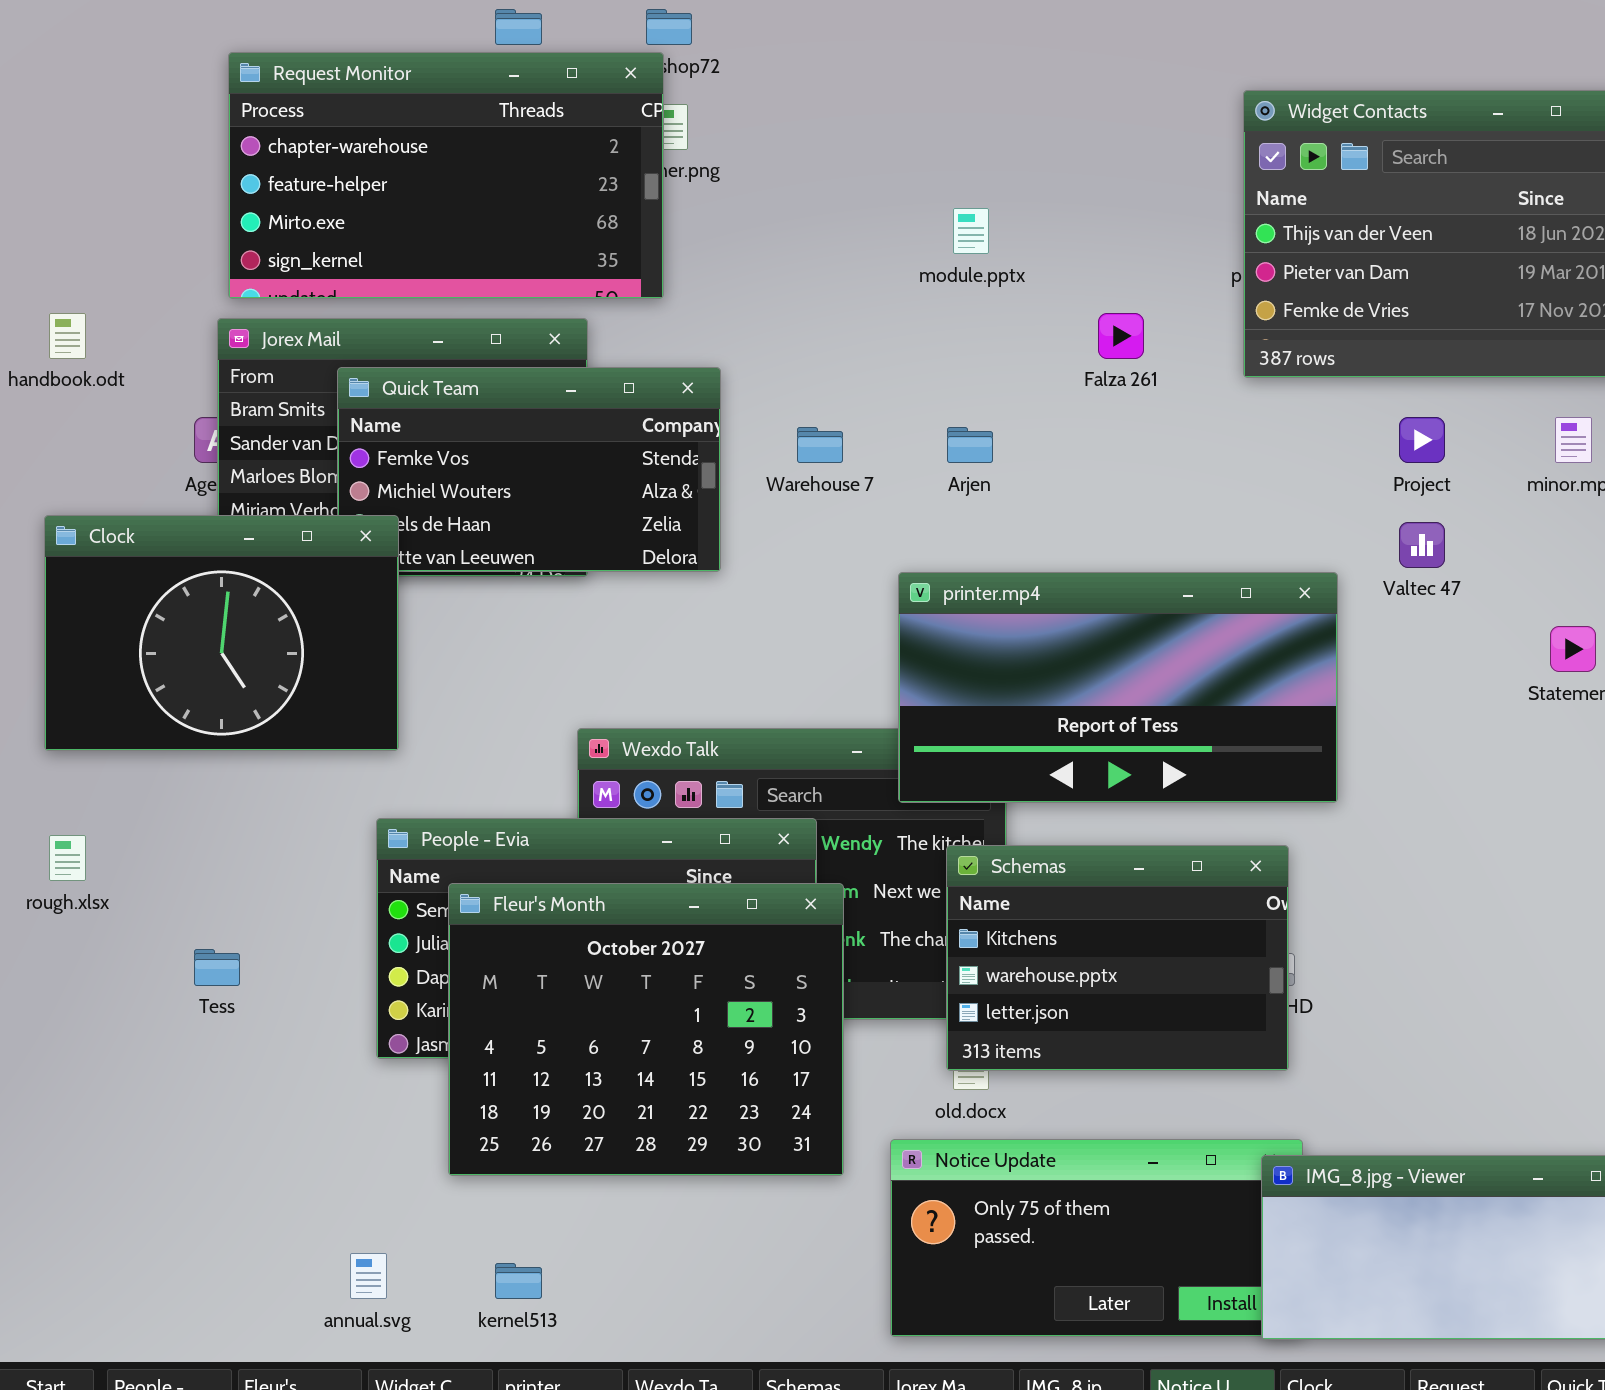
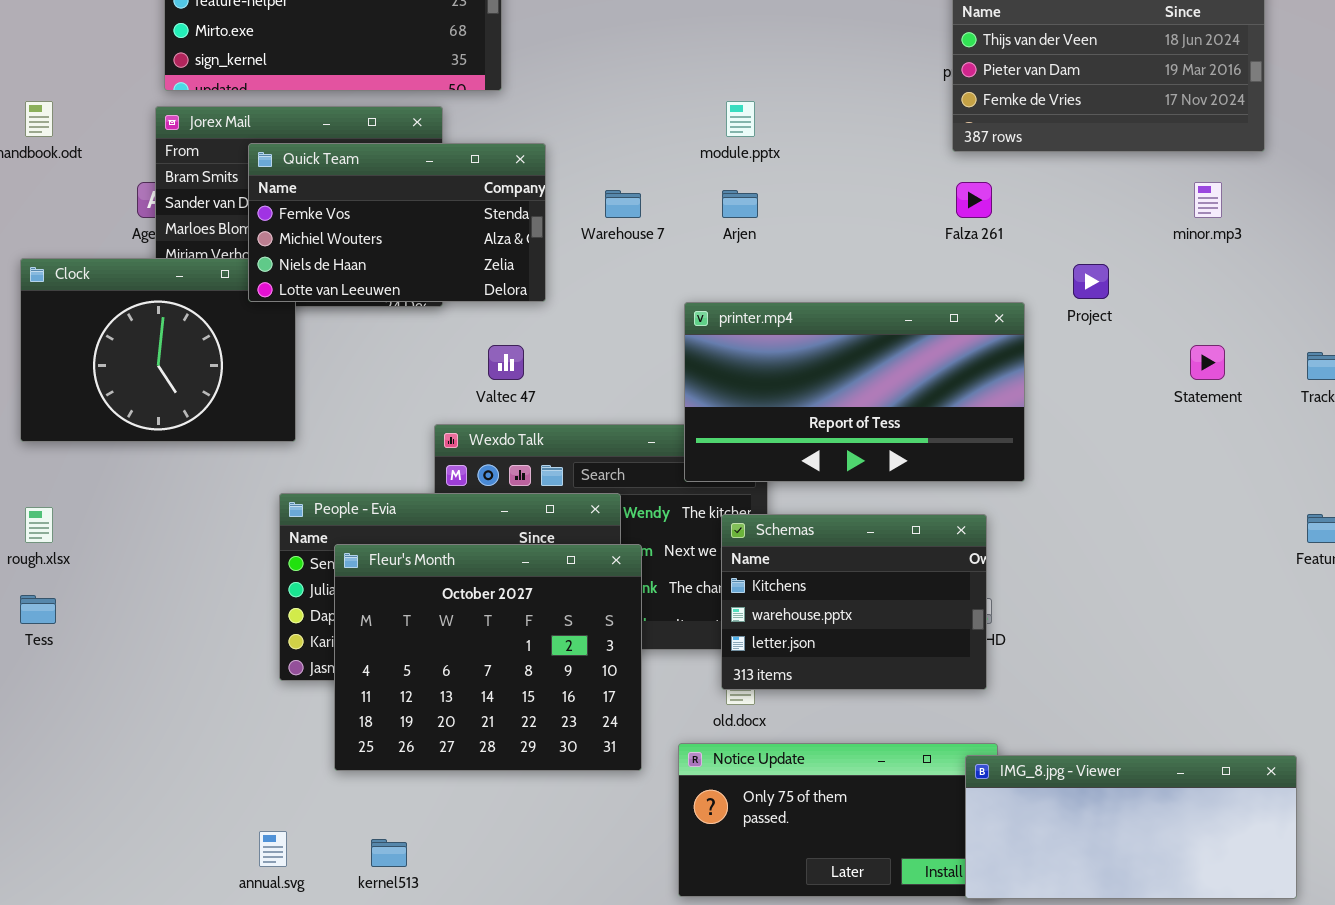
module.pptx: [953,208,989,254] -> [726,101,755,137], moved
Falza 261: [1098,313,1144,359] -> [956,182,992,218], moved
Quick Team: [337,367,721,572] -> [248,143,546,302], raised
Project: [1399,417,1445,463] -> [1073,264,1109,299], moved
Valtec 47: [1399,522,1445,568] -> [488,345,524,380], moved
Tess: [194,949,240,986] -> [20,595,56,624], moved

